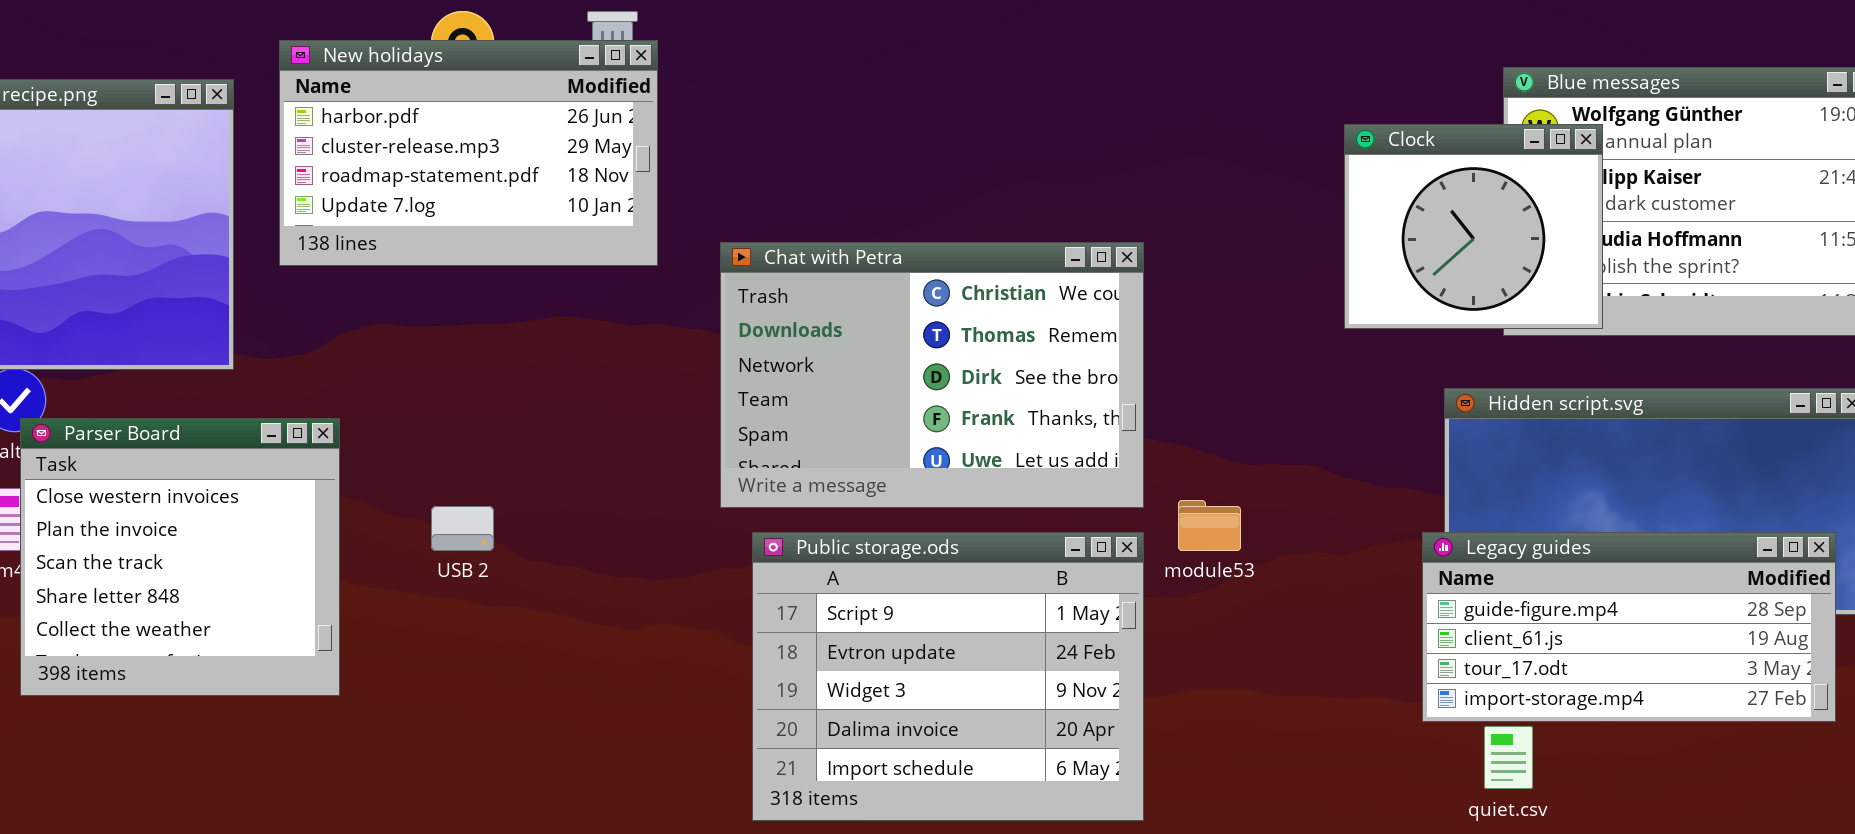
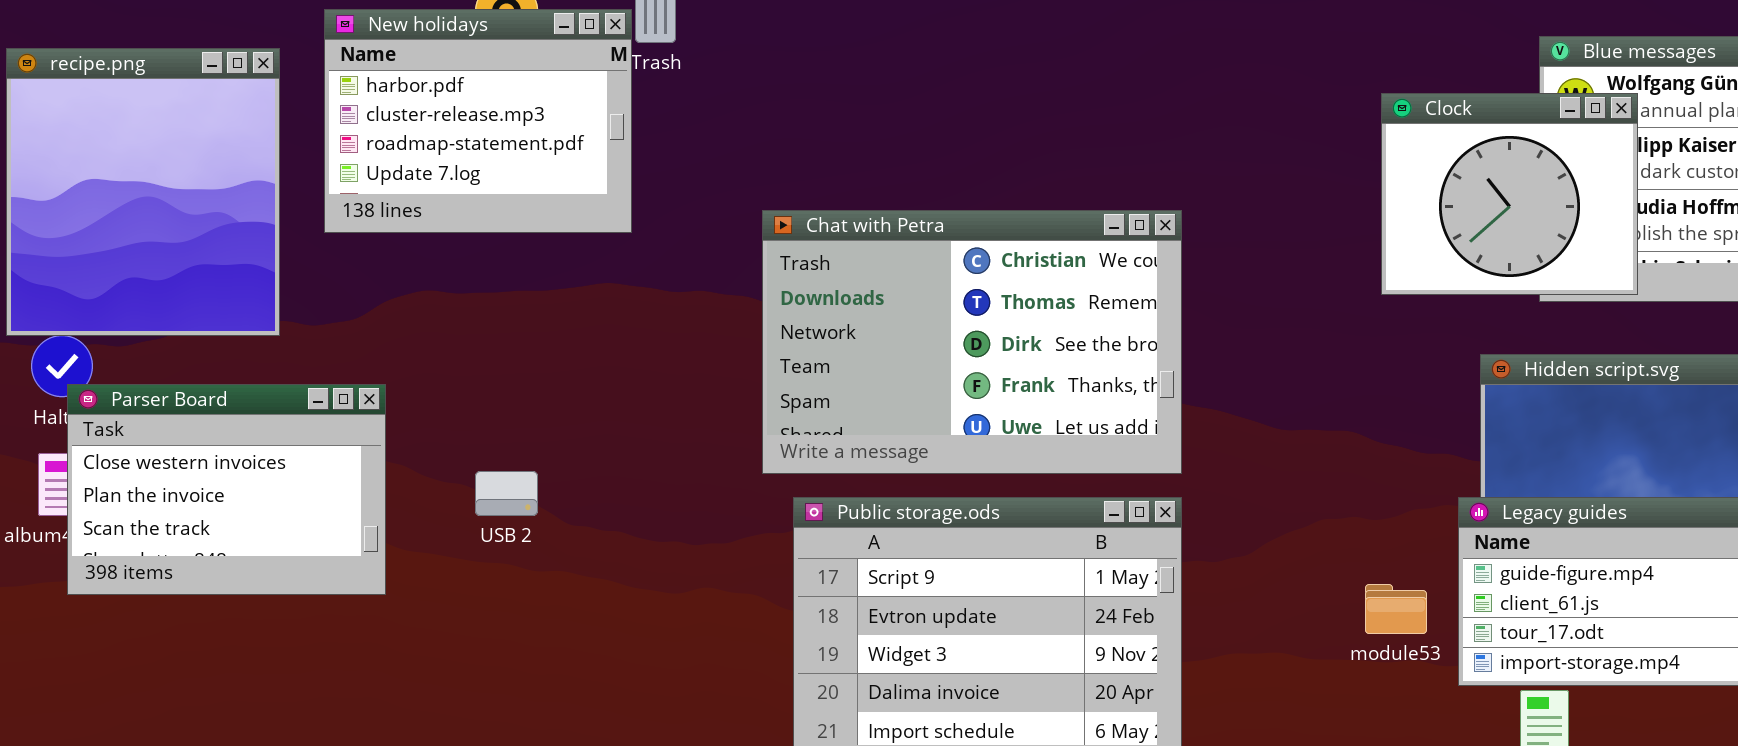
New holidays: [279,40,658,266] -> [324,9,632,233], resized
Parser Board: [20,418,340,696] -> [67,384,386,595], resized
module53: [1178,500,1241,551] -> [1365,584,1427,634], moved

